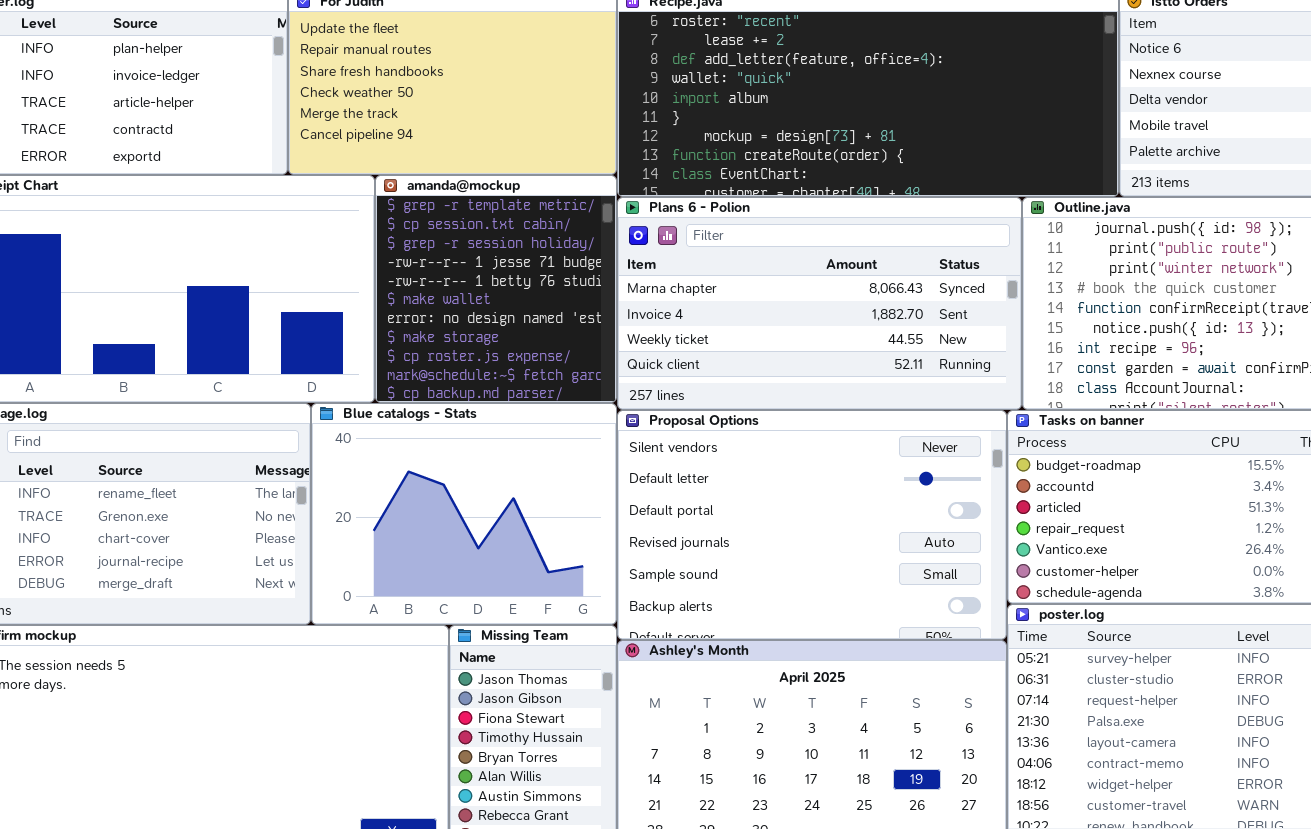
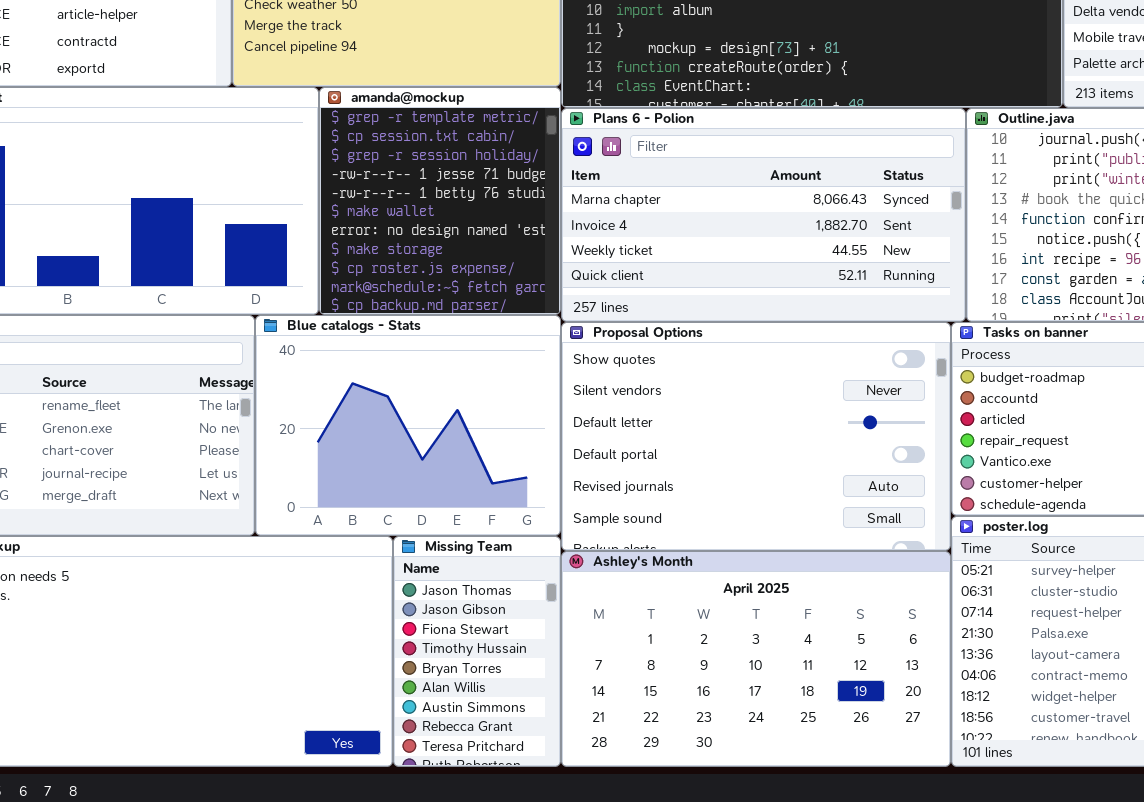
Proposal Options: [617,410,1007,640] -> [561,322,951,551], scrolled up 1 row

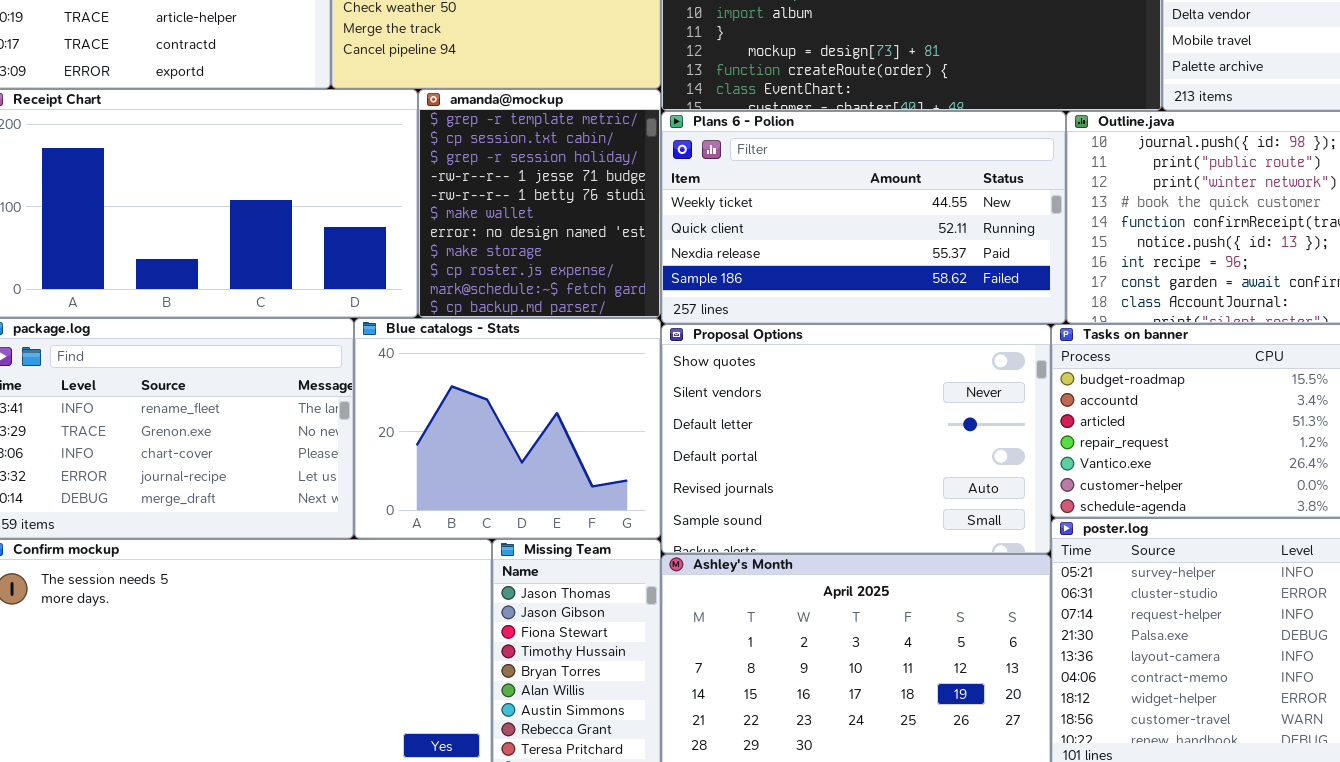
Plans 6 - Polion: [561,108,966,322] -> [661,111,1066,324], scrolled down 2 rows

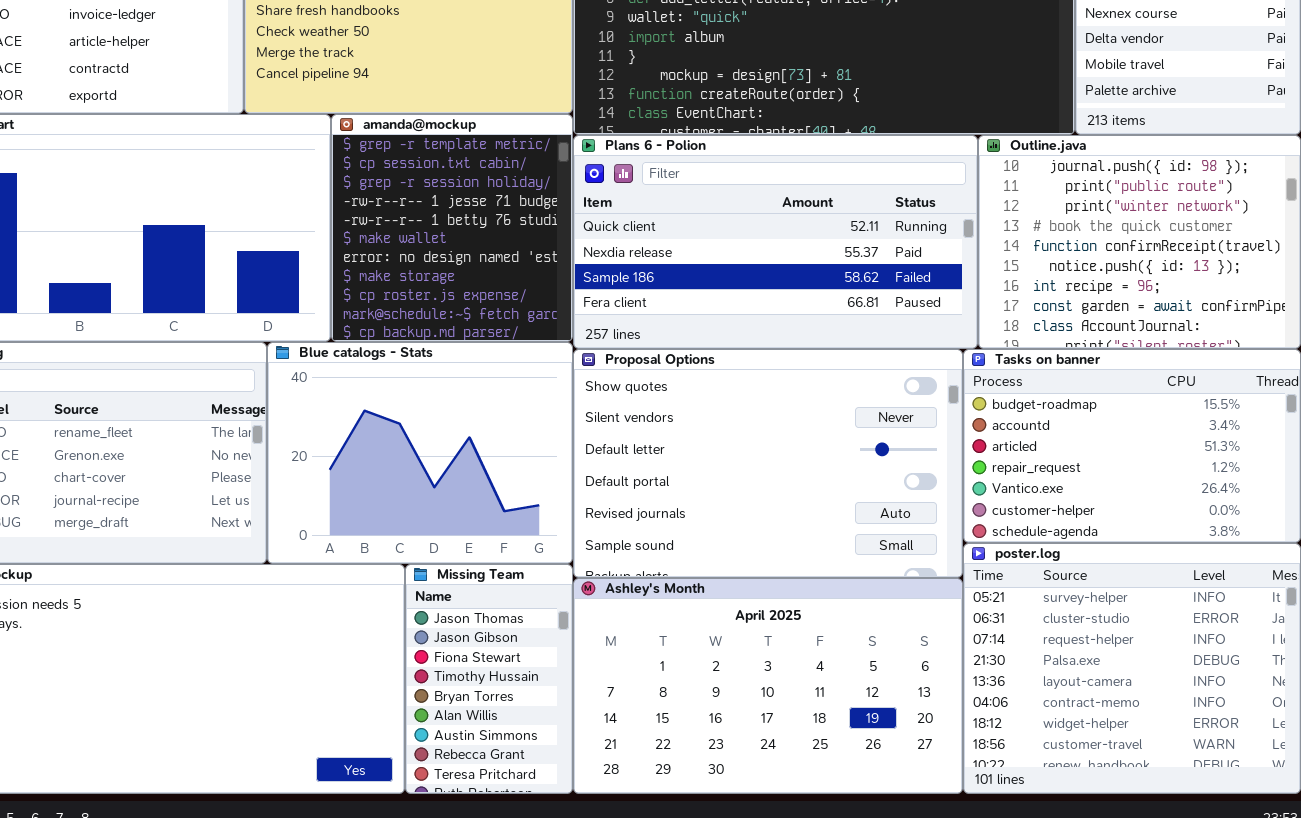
Plans 6 - Polion: [661,111,1066,324] -> [573,135,978,349], scrolled down 1 row

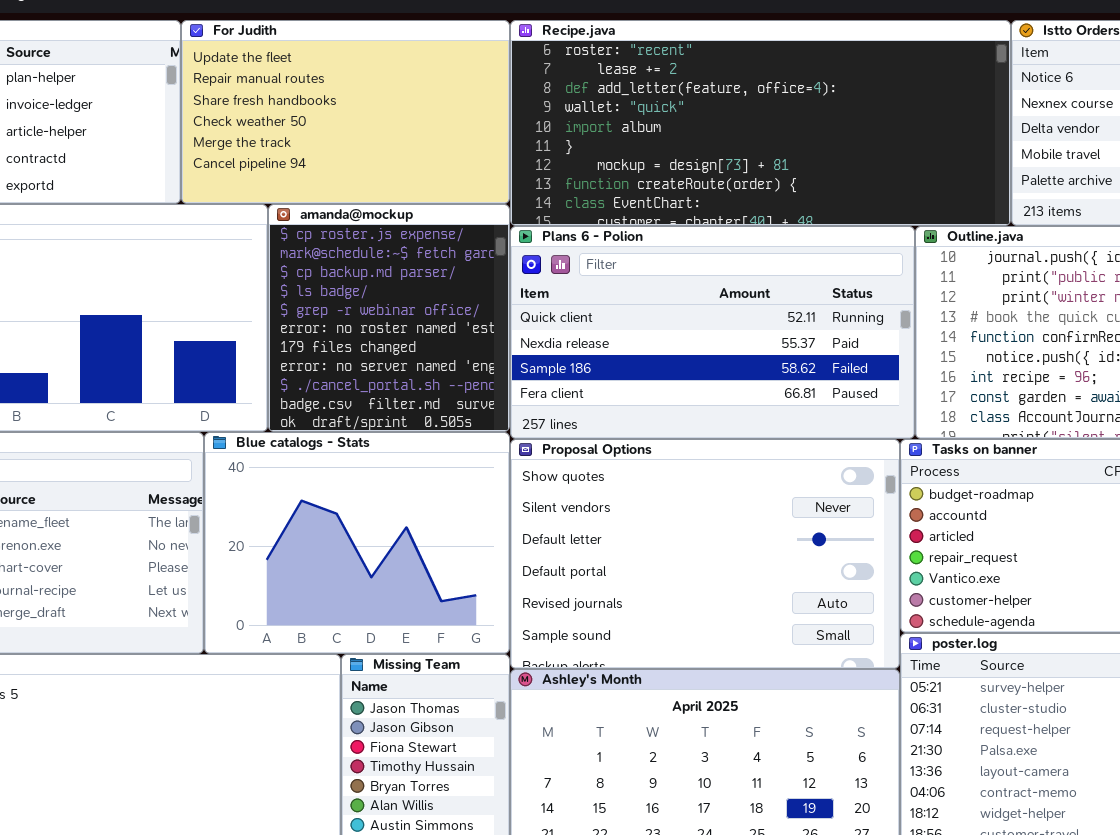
amanda@mockup: [331,114,573,342] -> [268,204,510,432], scrolled down 8 rows

